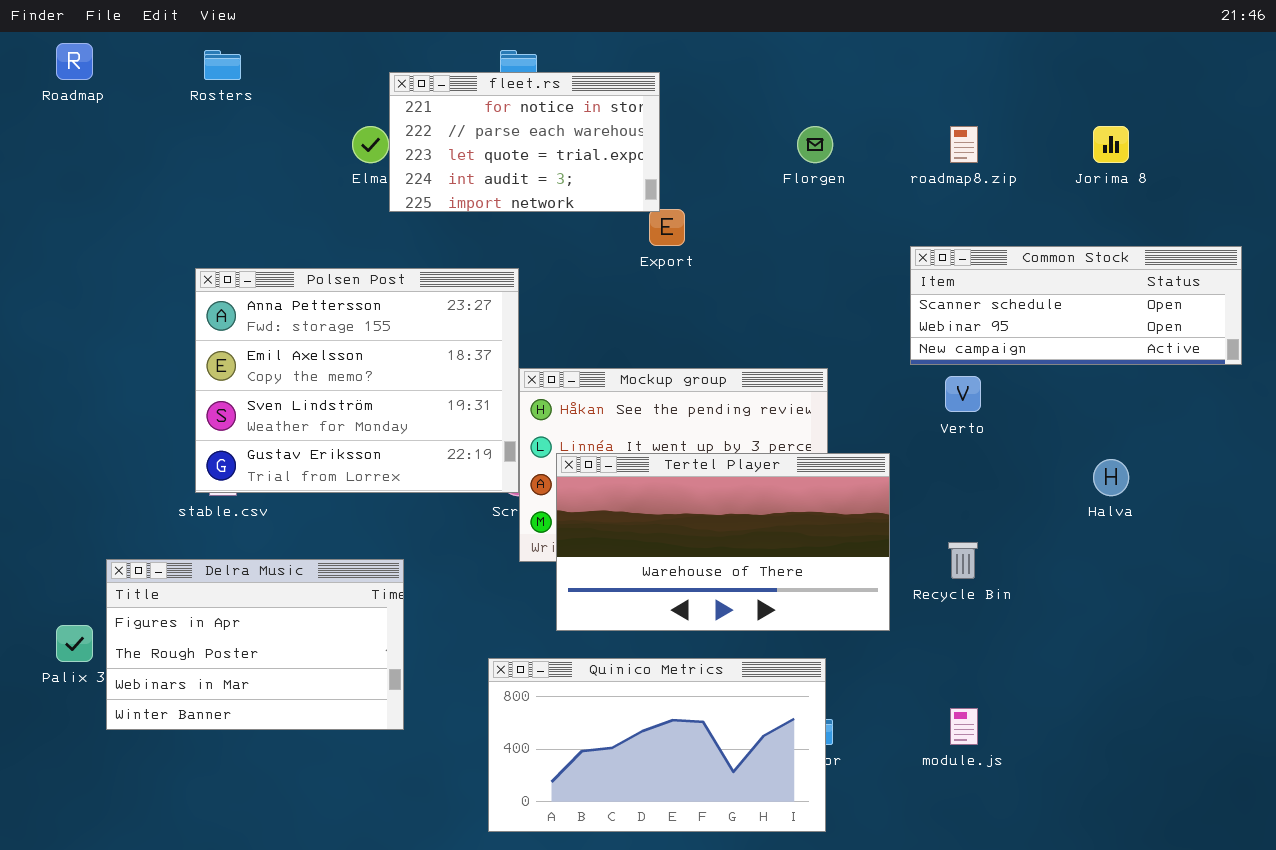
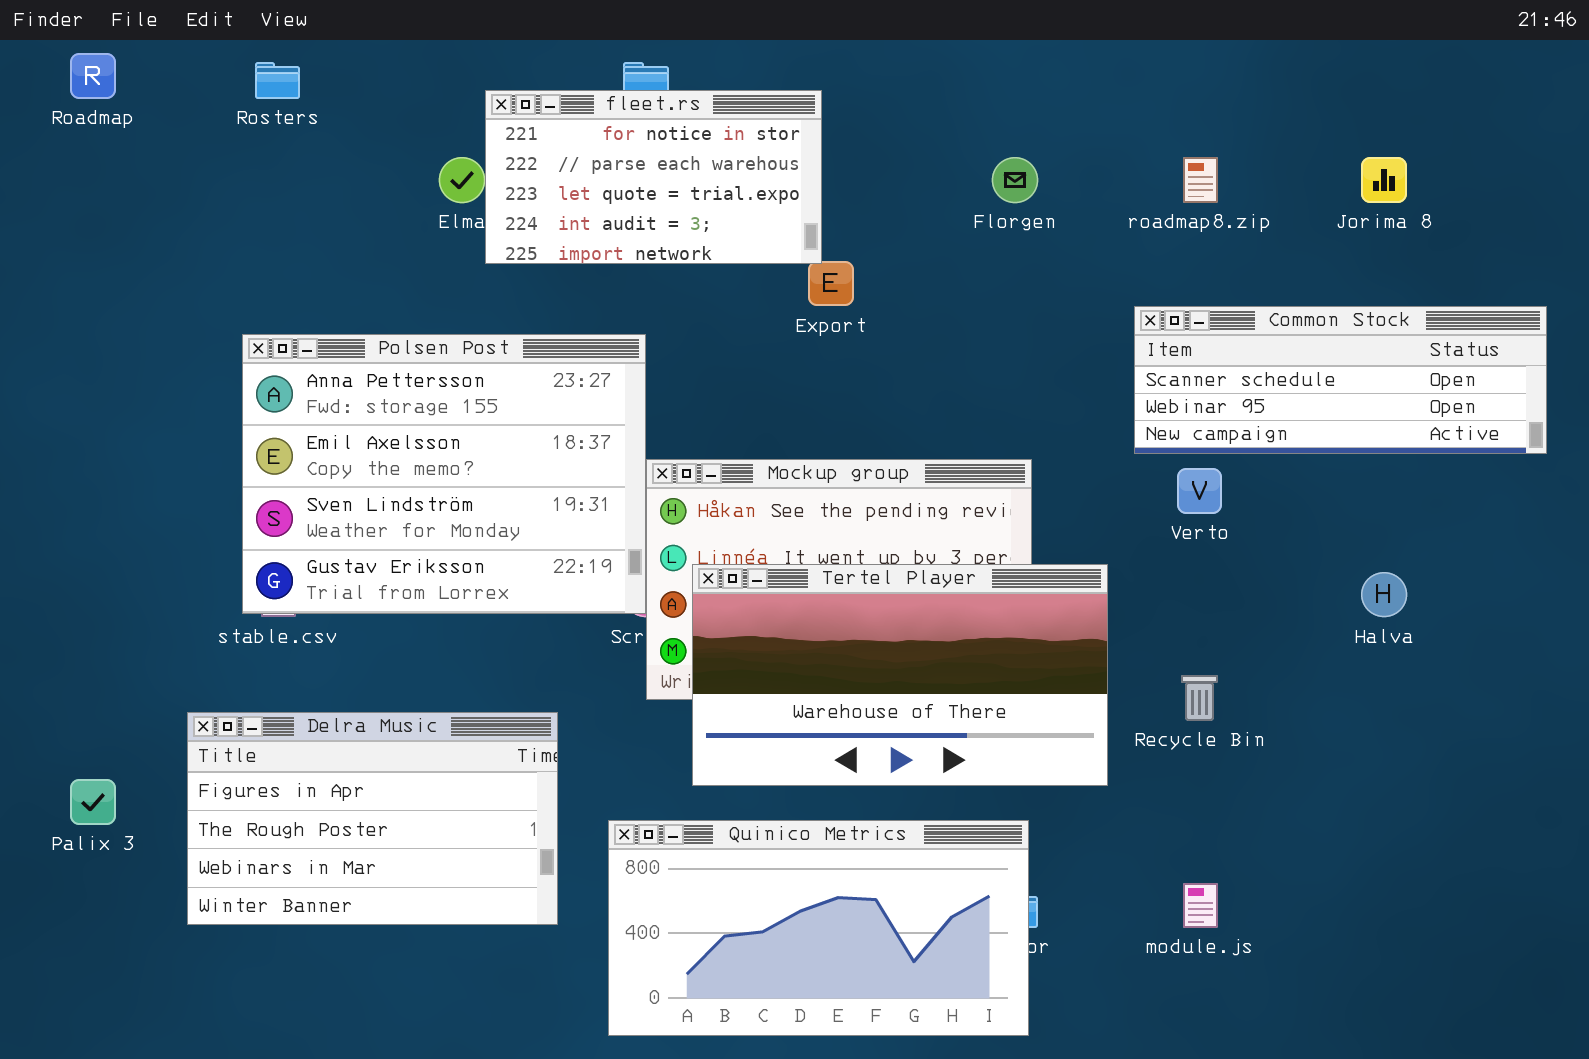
Delra Music: [106,559,404,730] -> [187,712,558,925], moved

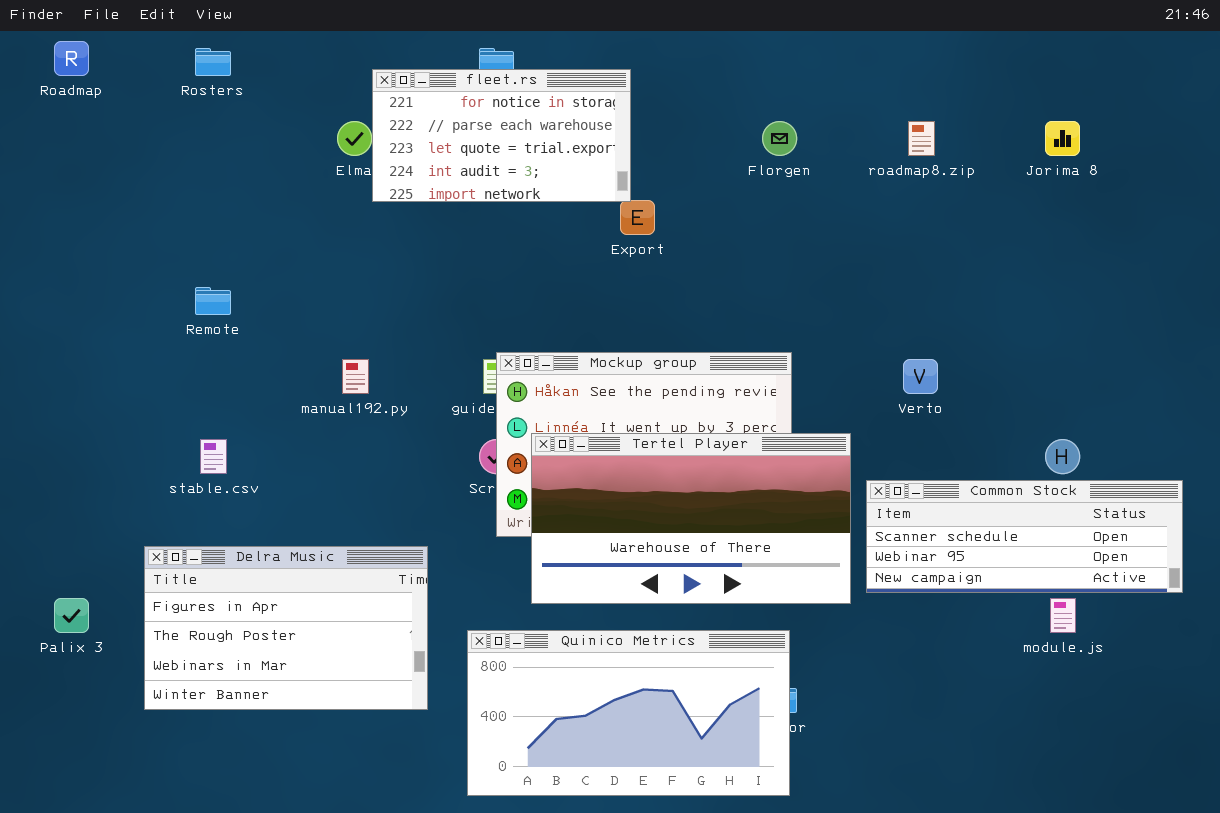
Common Stock: [1134,306,1547,454] -> [866,480,1183,593], moved
Polsen Post: [242,334,646,614] -> none, closed
module.js: [1183,883,1218,928] -> [1050,598,1076,633], moved

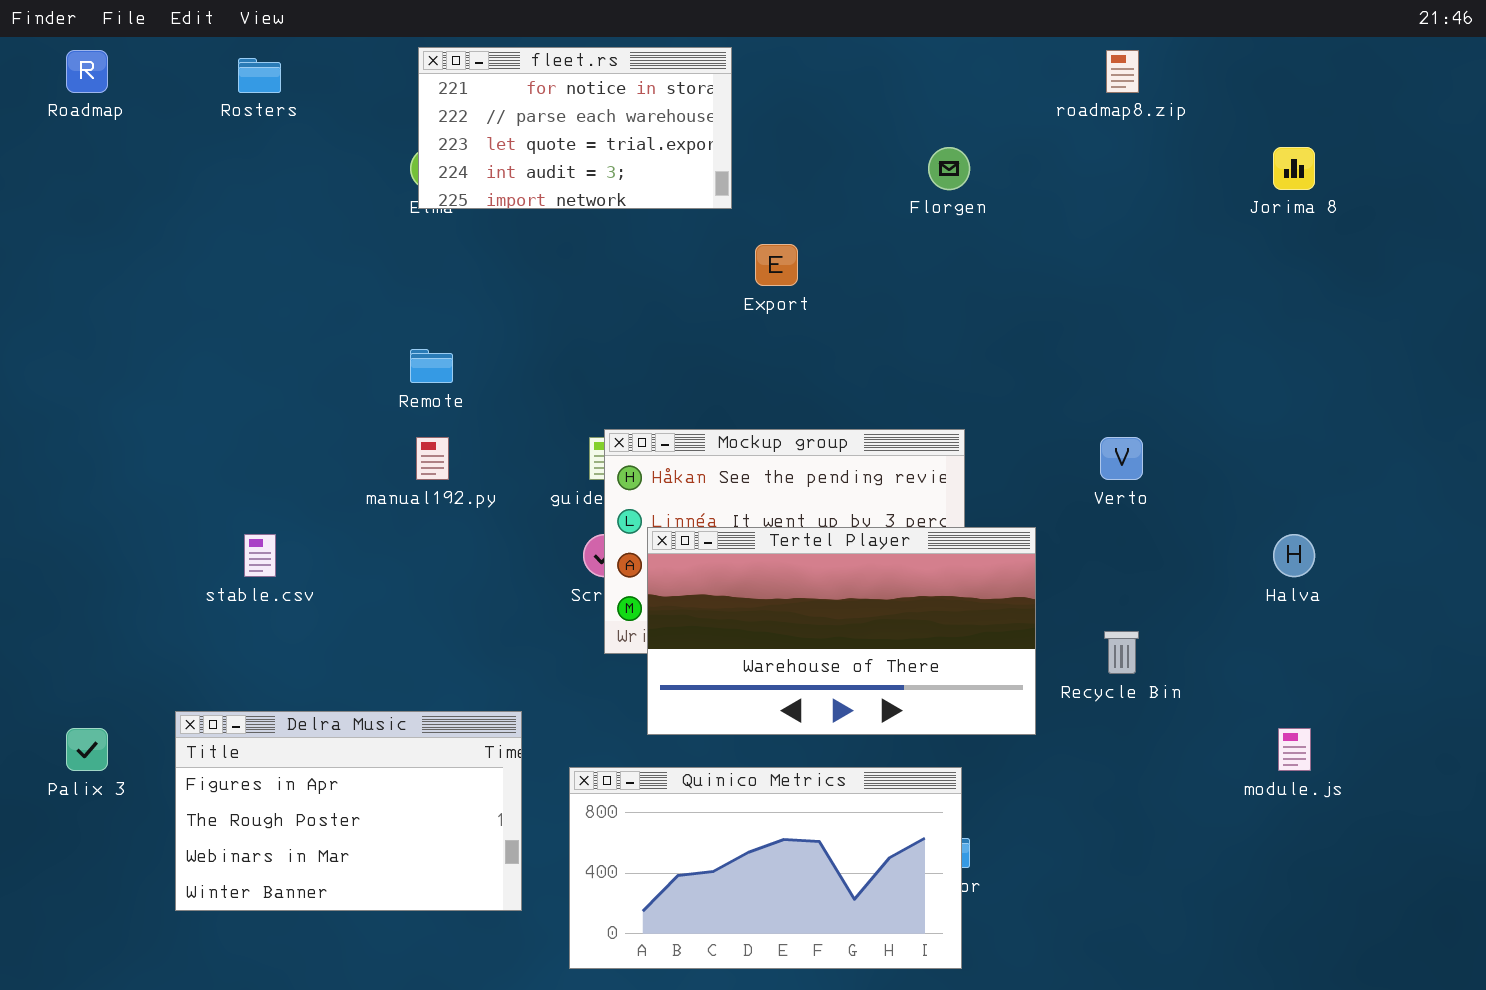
fleet.rs: [372,69,631,202] -> [418,47,732,209], moved
roadmap8.zip: [908,121,935,156] -> [1106,50,1139,93], moved
Remote: [195,287,231,315] -> [410,349,453,383], moved
Common Stock: [866,480,1183,593] -> none, closed
Delra Music: [144,546,428,710] -> [175,711,522,911], moved

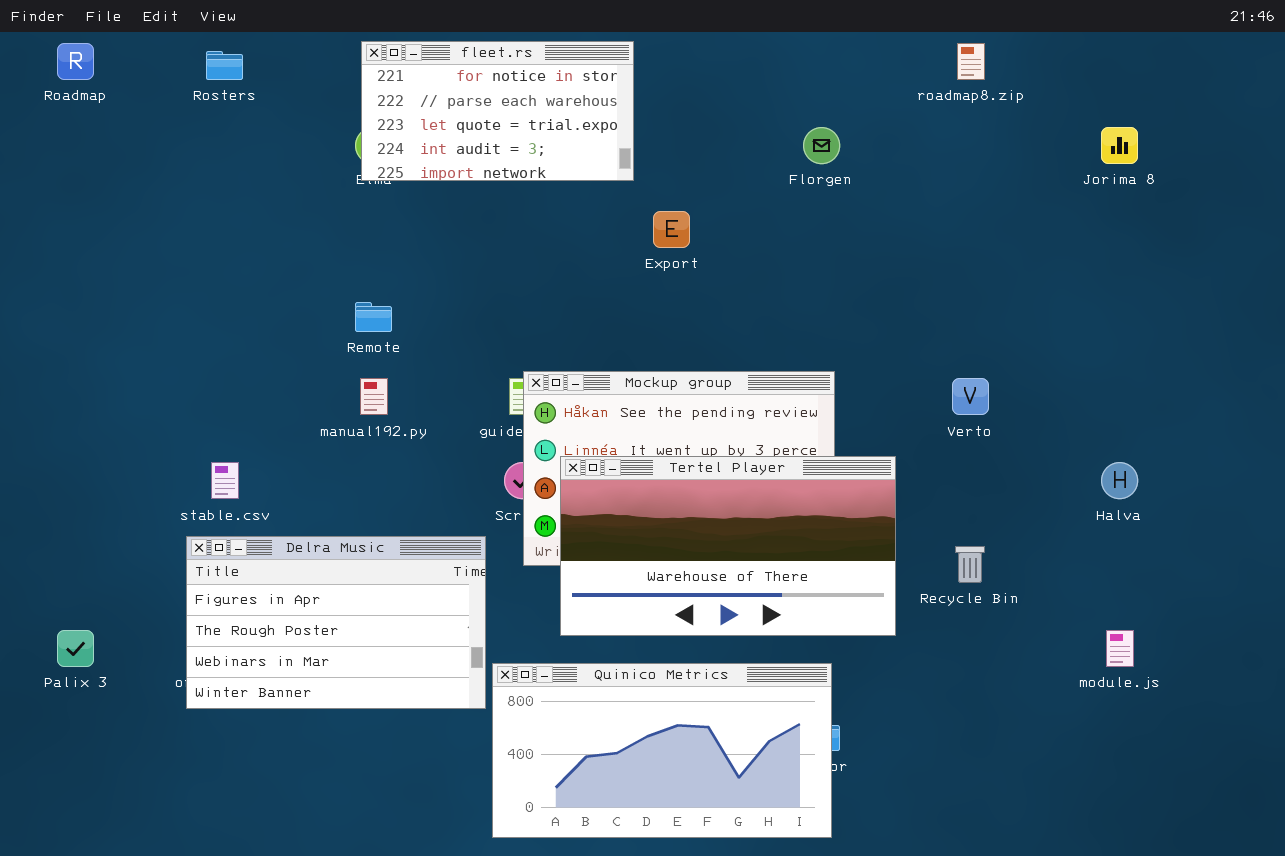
Delra Music: [175,711,522,911] -> [186,536,486,709], moved

